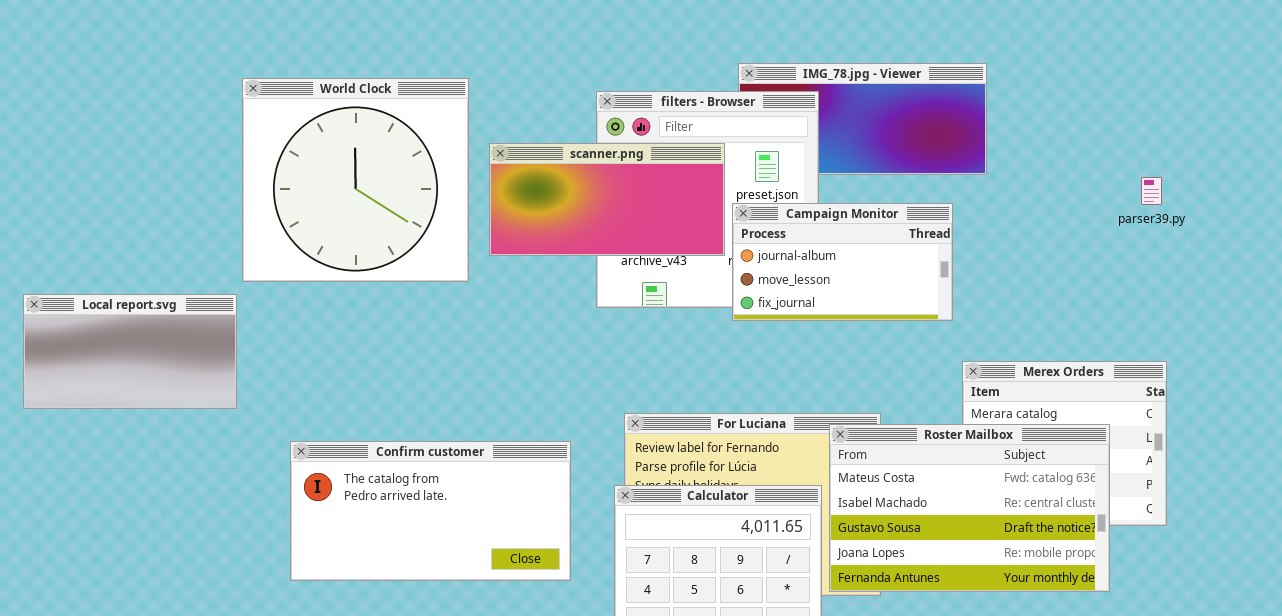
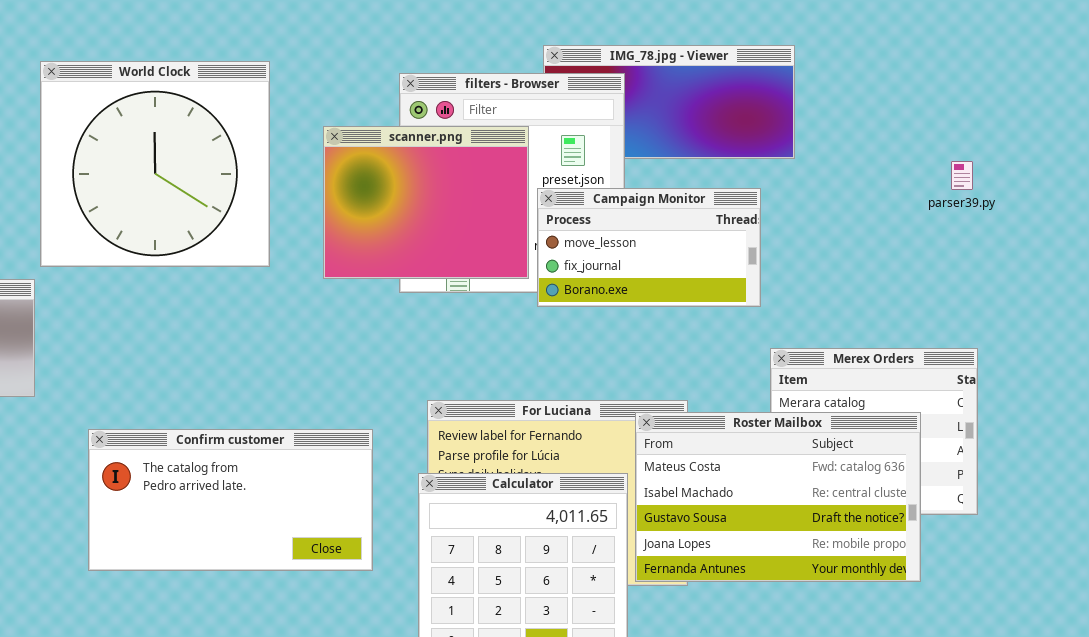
scanner.png: [489,143,725,256] -> [323,126,529,279], resized
Campaign Monitor: [732,203,953,321] -> [537,188,761,307], scrolled down 1 row

